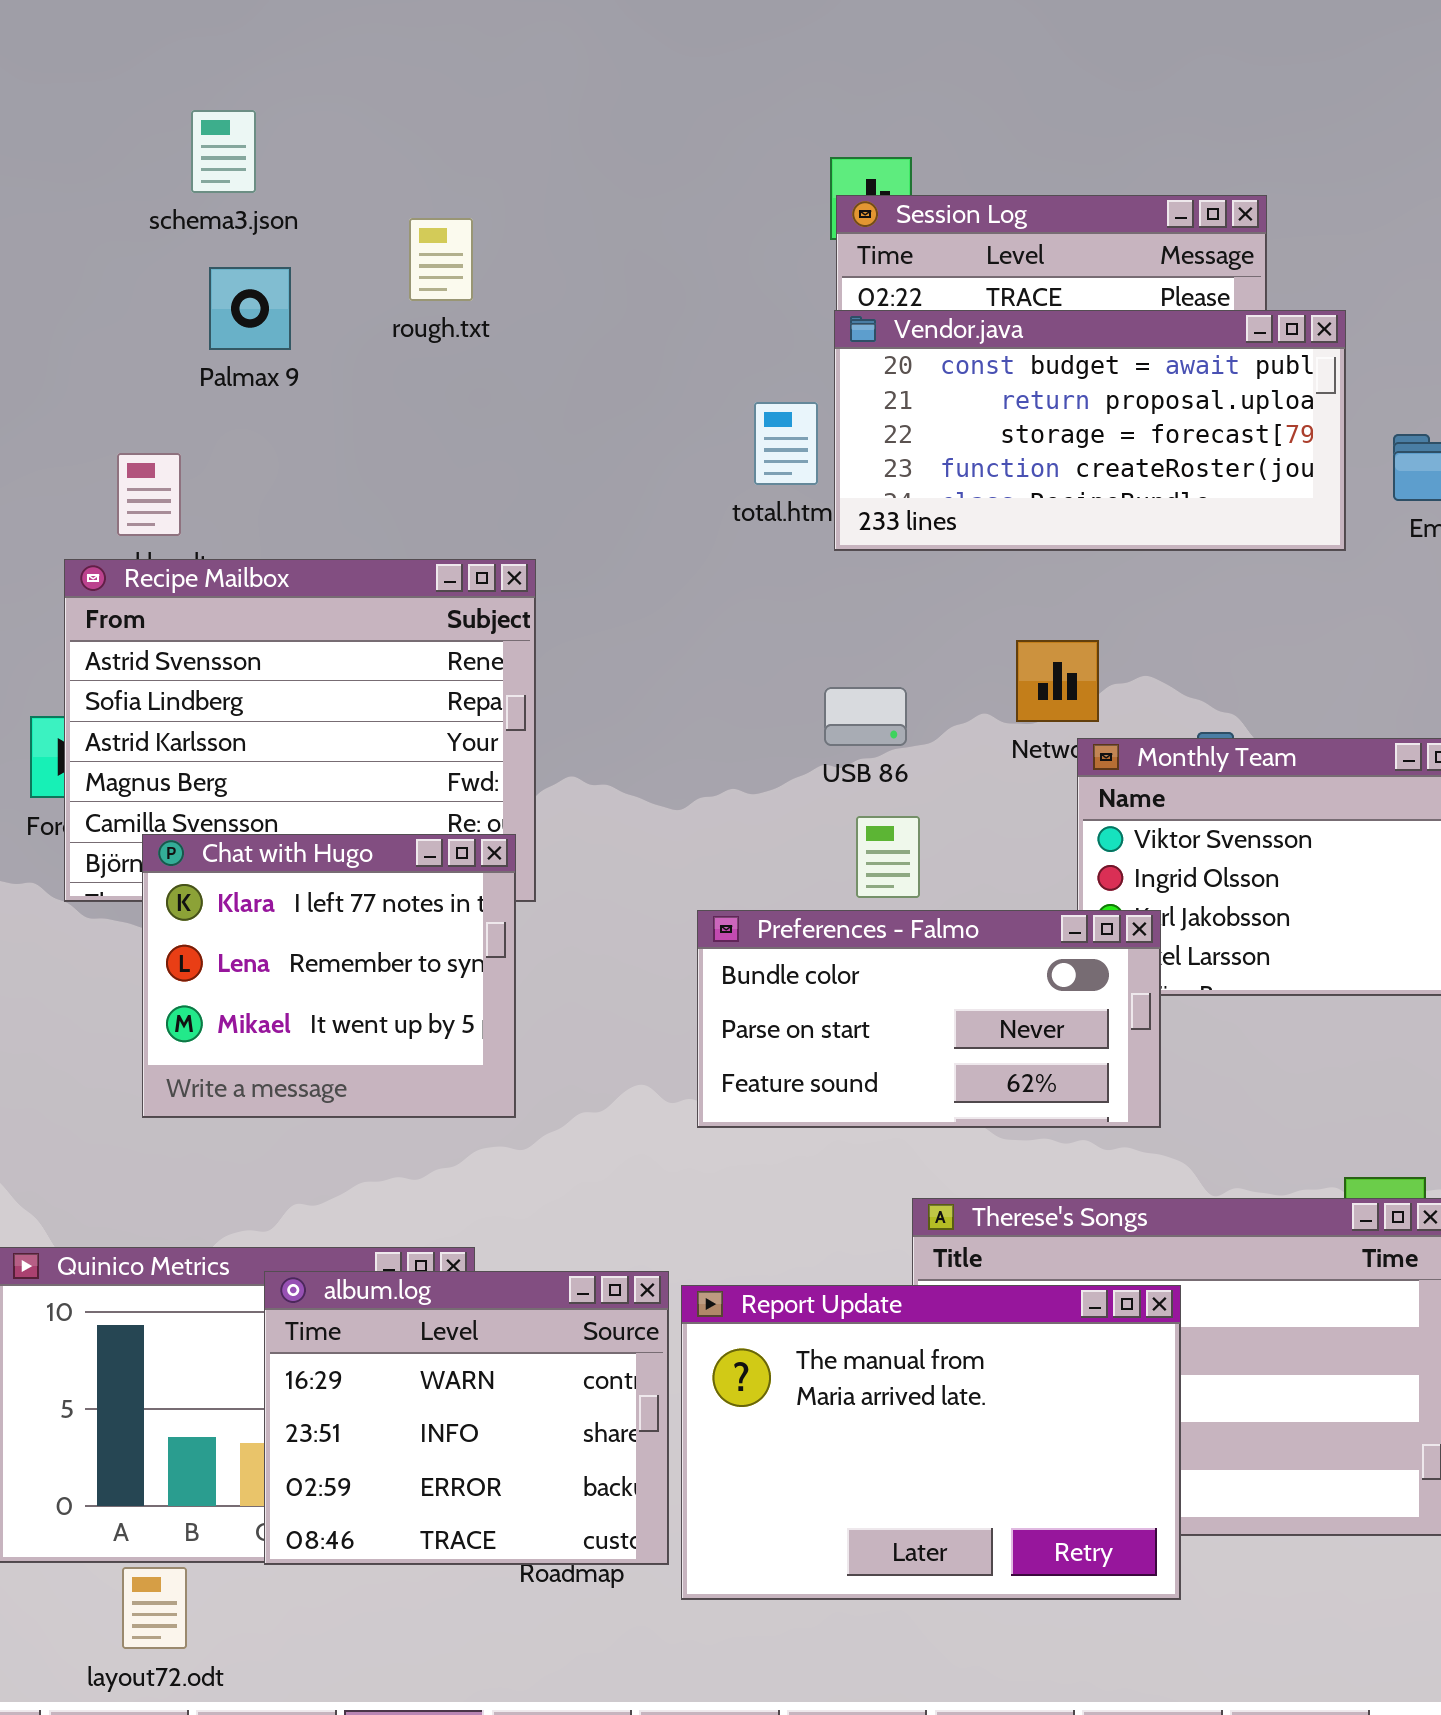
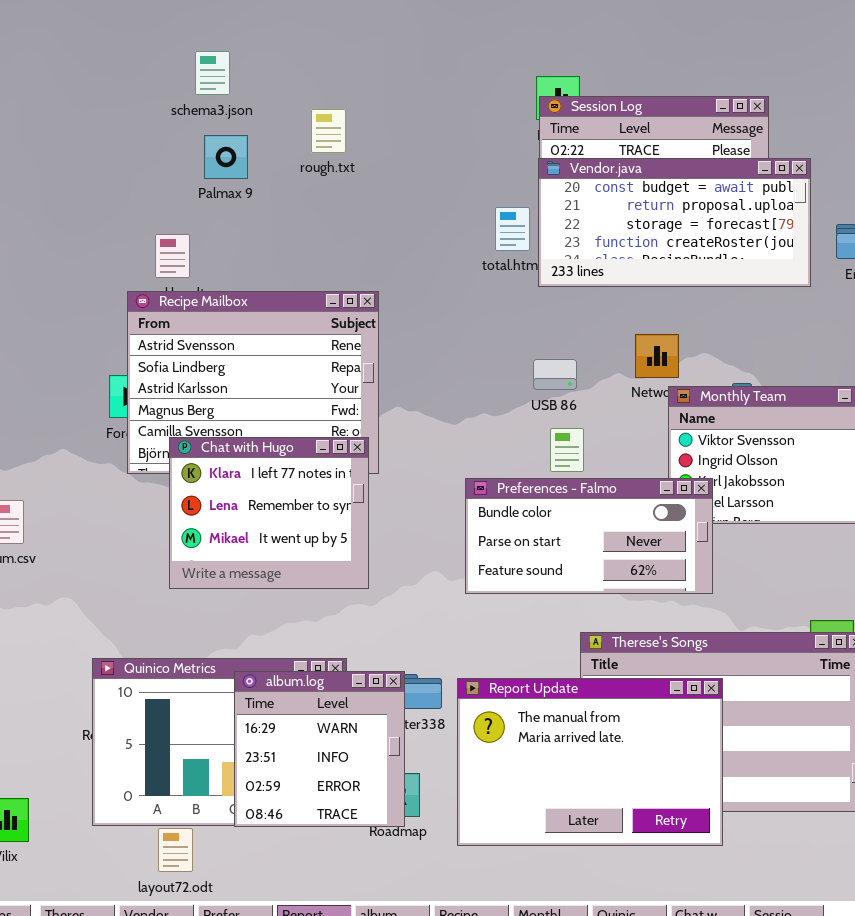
album.log: [264,1271,669,1565] -> [234,671,405,827], resized

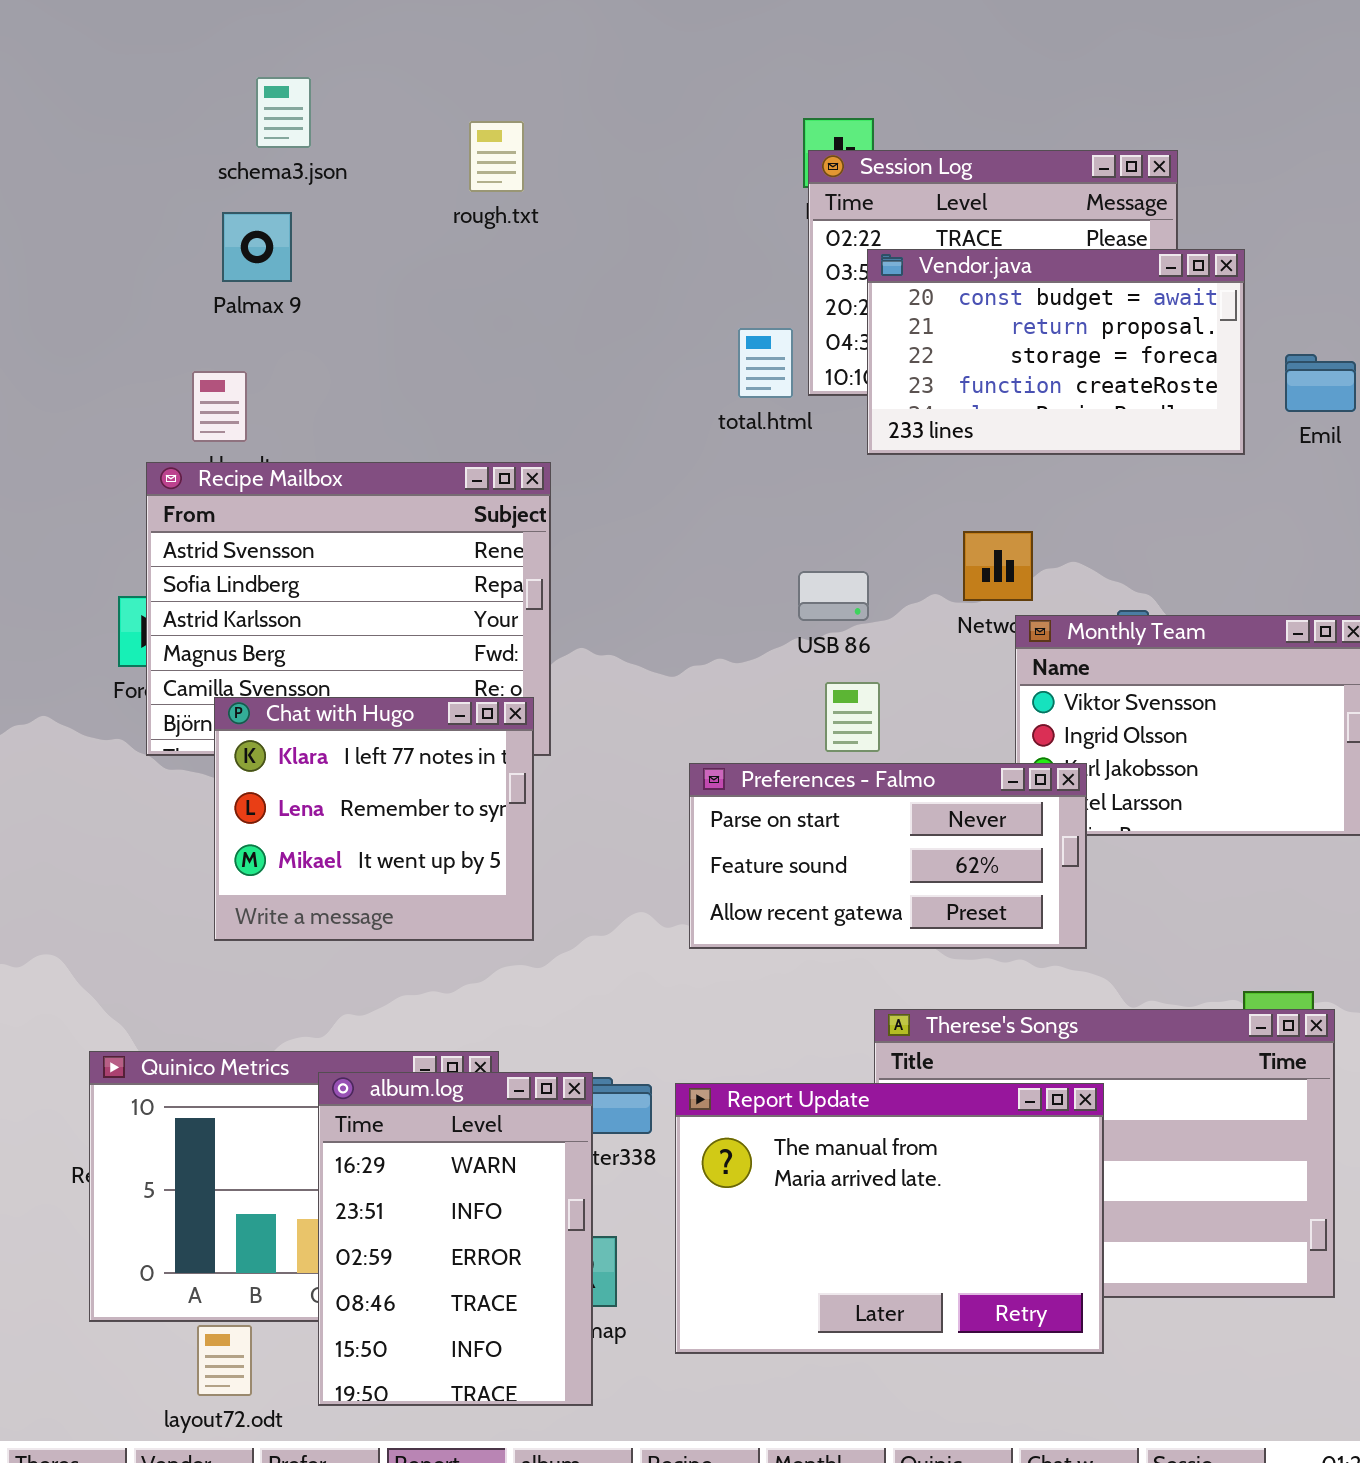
rough.txt: [311,109,346,153] -> [469,121,524,192], moved
Palmax 9: [204,135,248,179] -> [222,212,292,282], moved
Vendor.java: [538,158,811,287] -> [867,249,1245,455], resized
Preferences - Falmo: [465,478,713,594] -> [689,763,1087,949], scrolled down 1 row
album.log: [234,671,405,827] -> [318,1072,593,1406], resized

